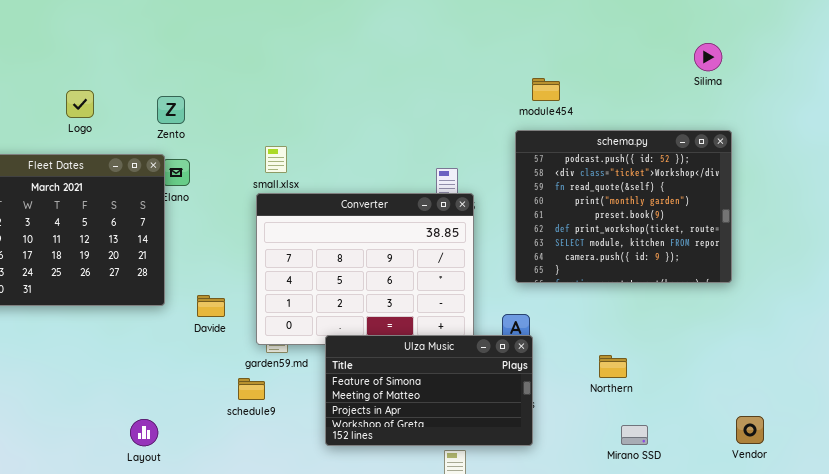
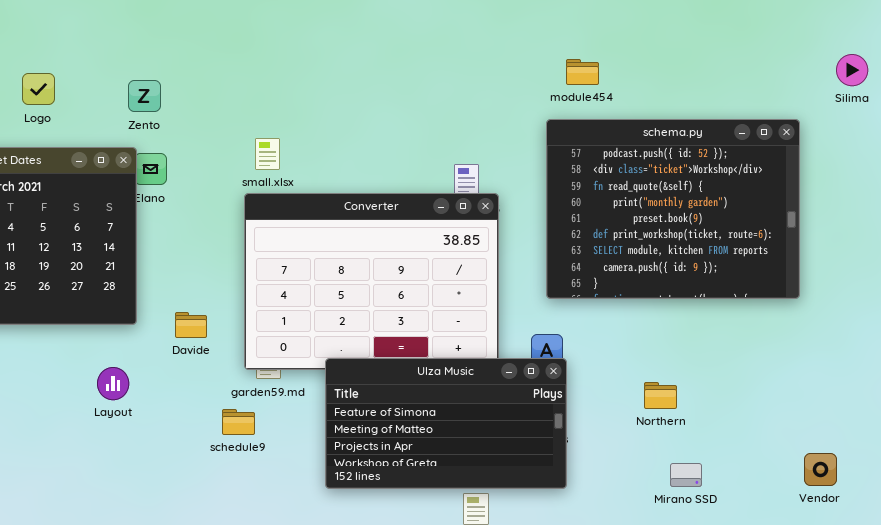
Silima: [694,43,722,71] -> [836,54,868,86], moved
Layout: [130,419,158,446] -> [97,367,129,400], moved

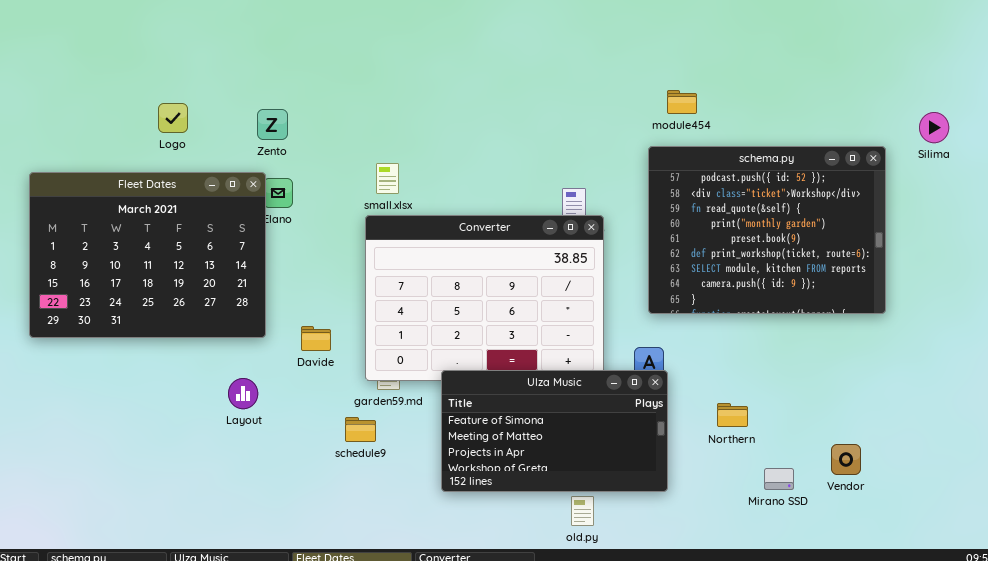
Silima: [836,54,868,86] -> [919,112,949,143], moved
Northern: [644,382,677,409] -> [717,403,748,427], moved
Vendor: [804,453,837,486] -> [831,444,861,475], moved

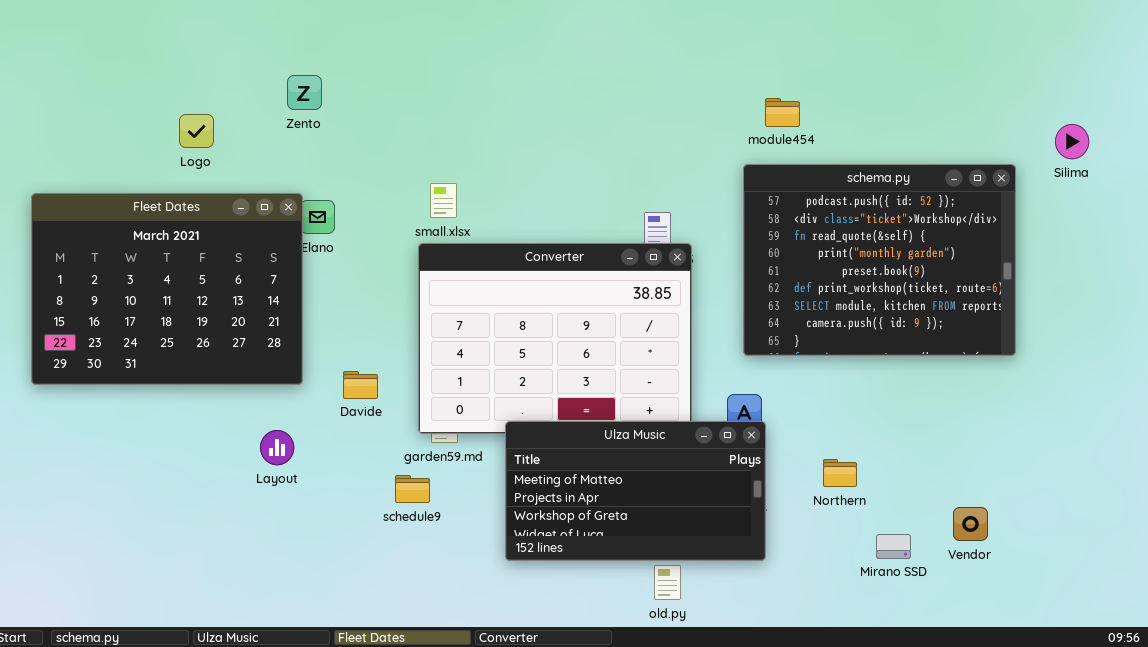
Zento: [257,109,288,140] -> [287,75,322,110], moved
Ulza Music: [441,370,668,492] -> [505,421,766,561], scrolled down 1 row

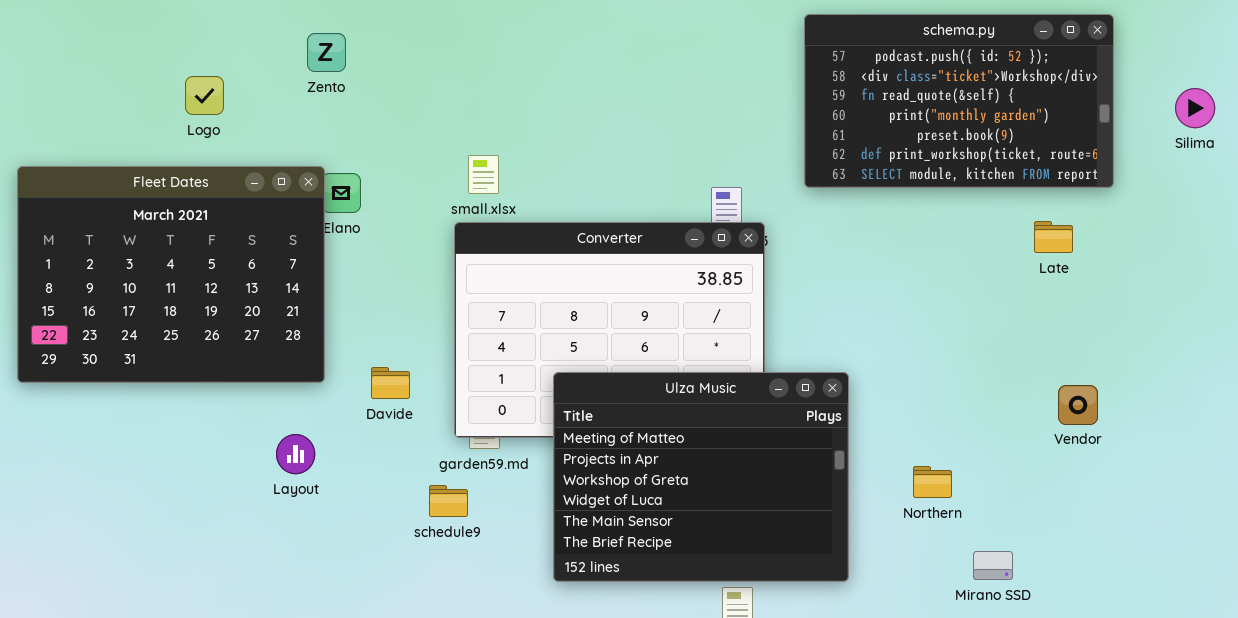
schema.py: [743,164,1016,356] -> [804,14,1114,188], moved, resized
Ulza Music: [505,421,766,561] -> [553,372,849,582], resized
Vendor: [953,507,988,541] -> [1058,385,1098,425], moved

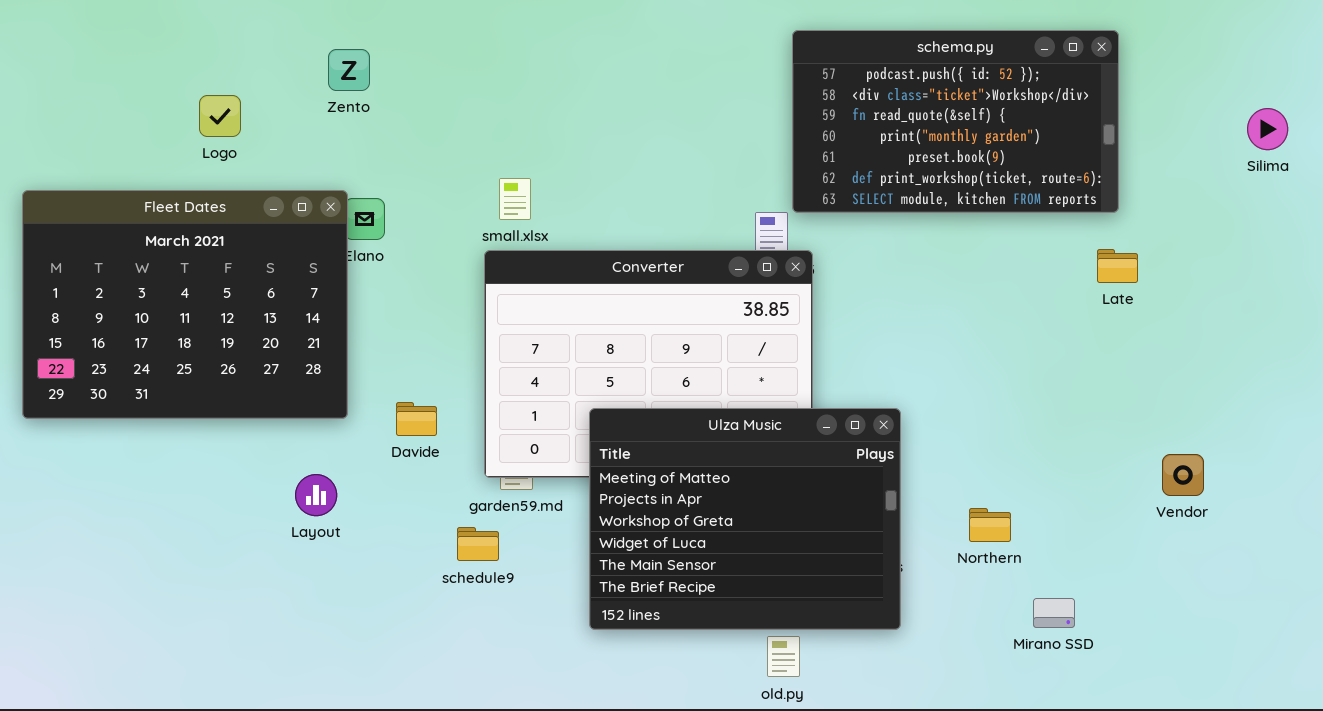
schema.py: [804,14,1114,188] -> [792,30,1119,213], moved
Vendor: [1058,385,1098,425] -> [1162,454,1204,496], moved

